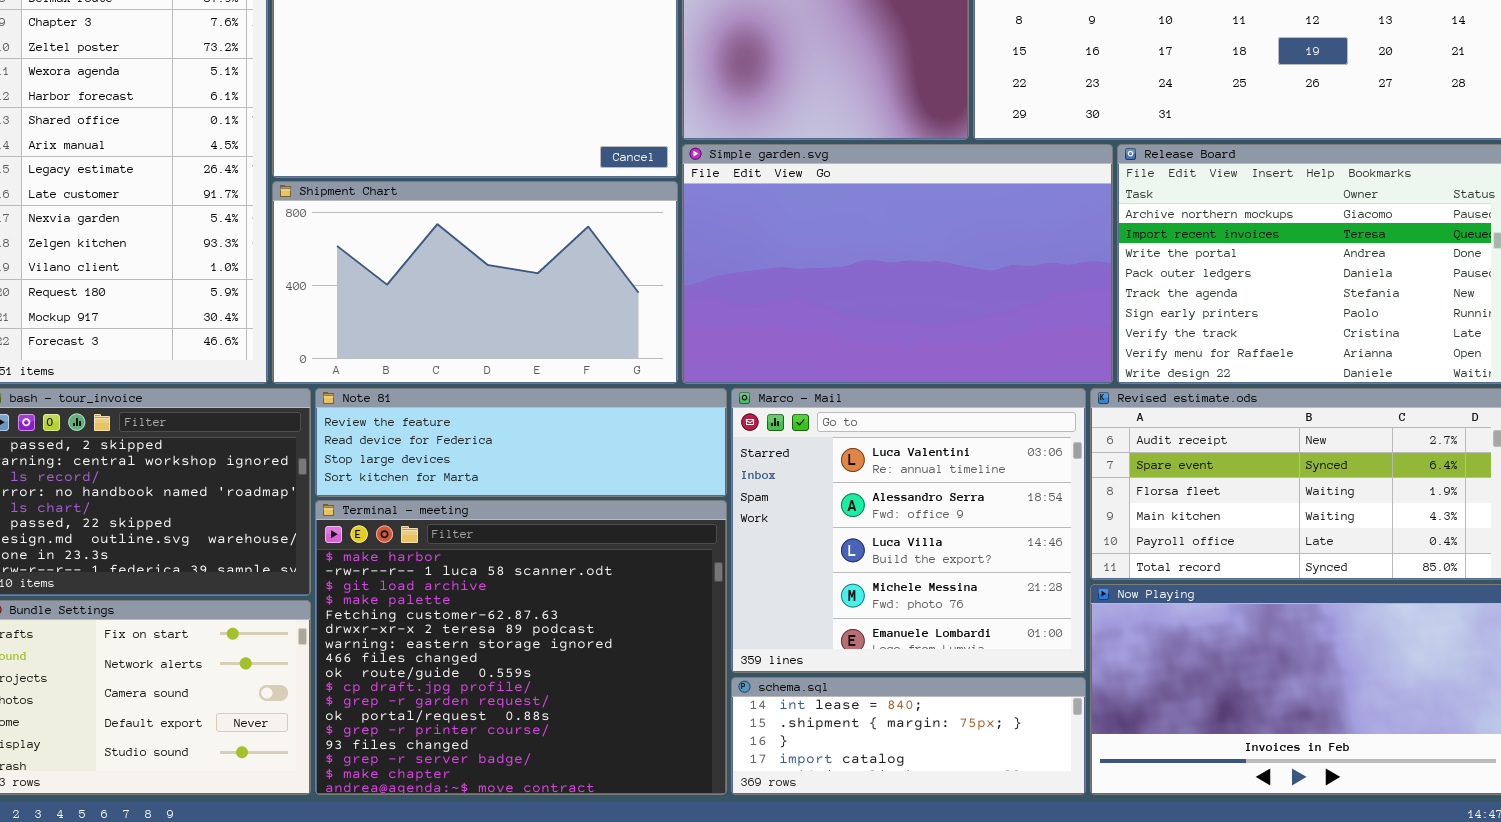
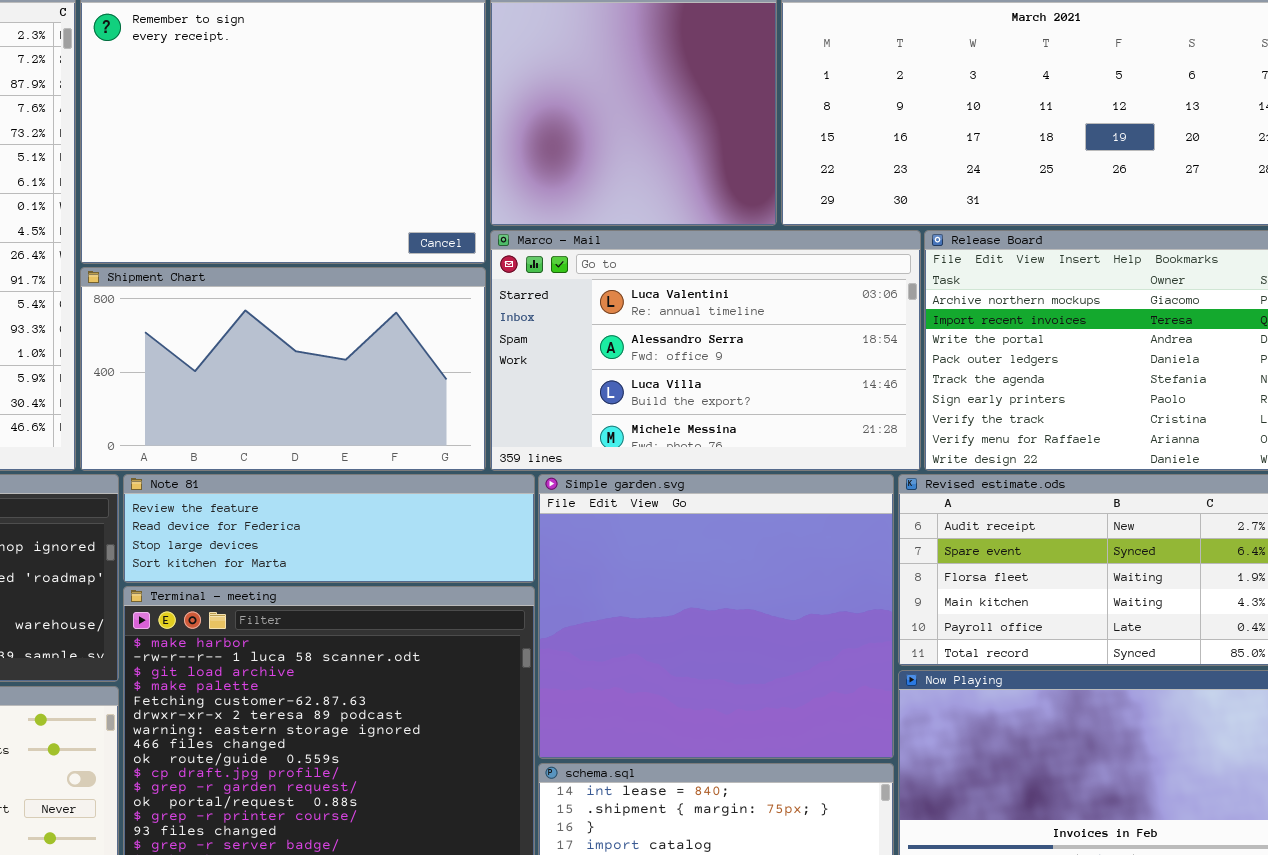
Simple garden.svg: [682,144,1113,384] -> [538,474,894,759], moved, resized
Marco - Mail: [731,388,1086,673] -> [490,230,921,471], moved, resized

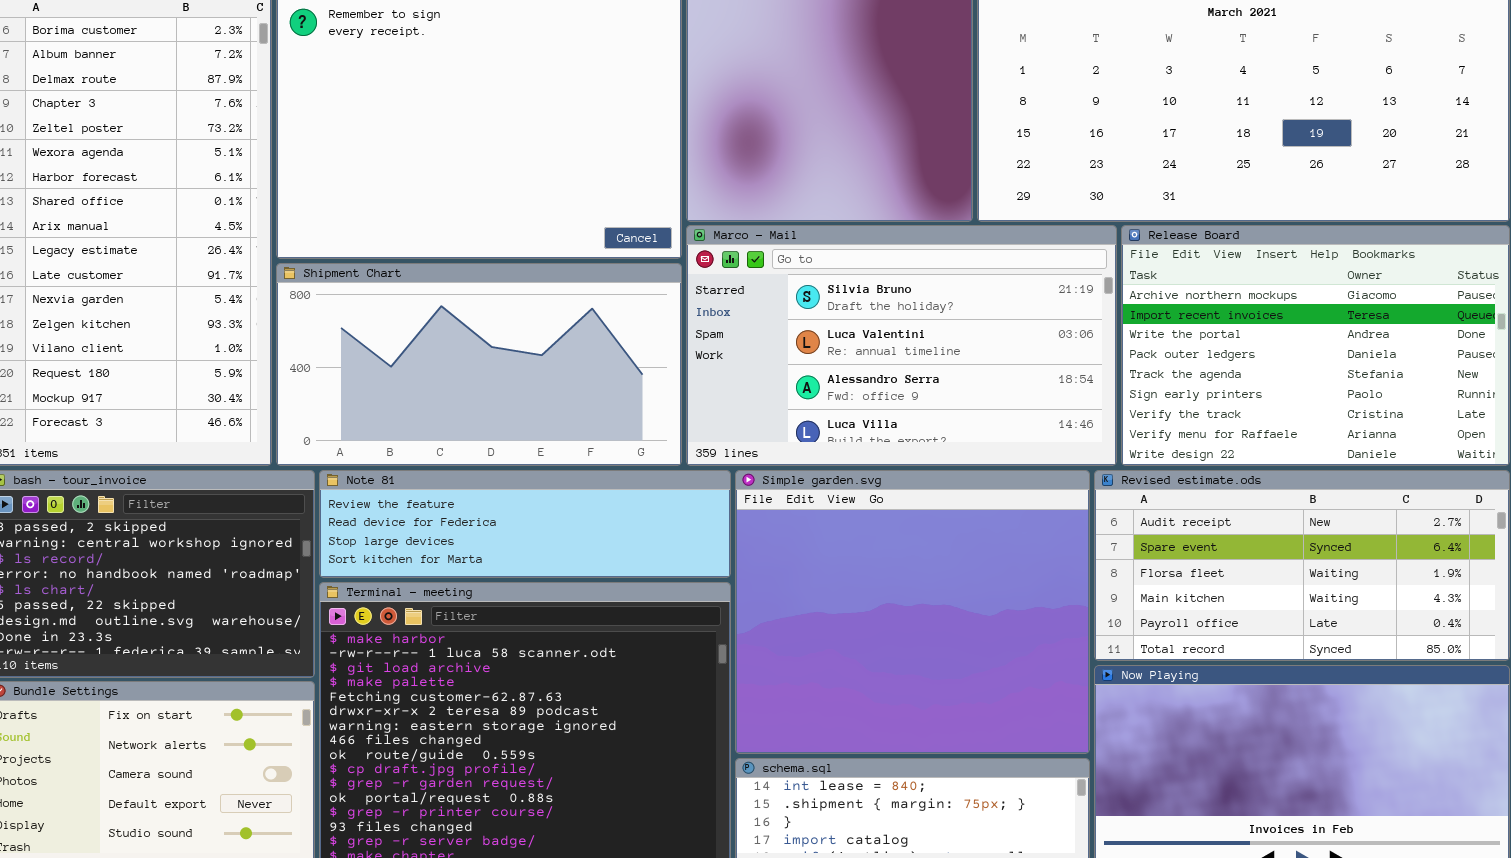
Marco - Mail: [490,230,921,471] -> [686,225,1117,466], scrolled up 1 row

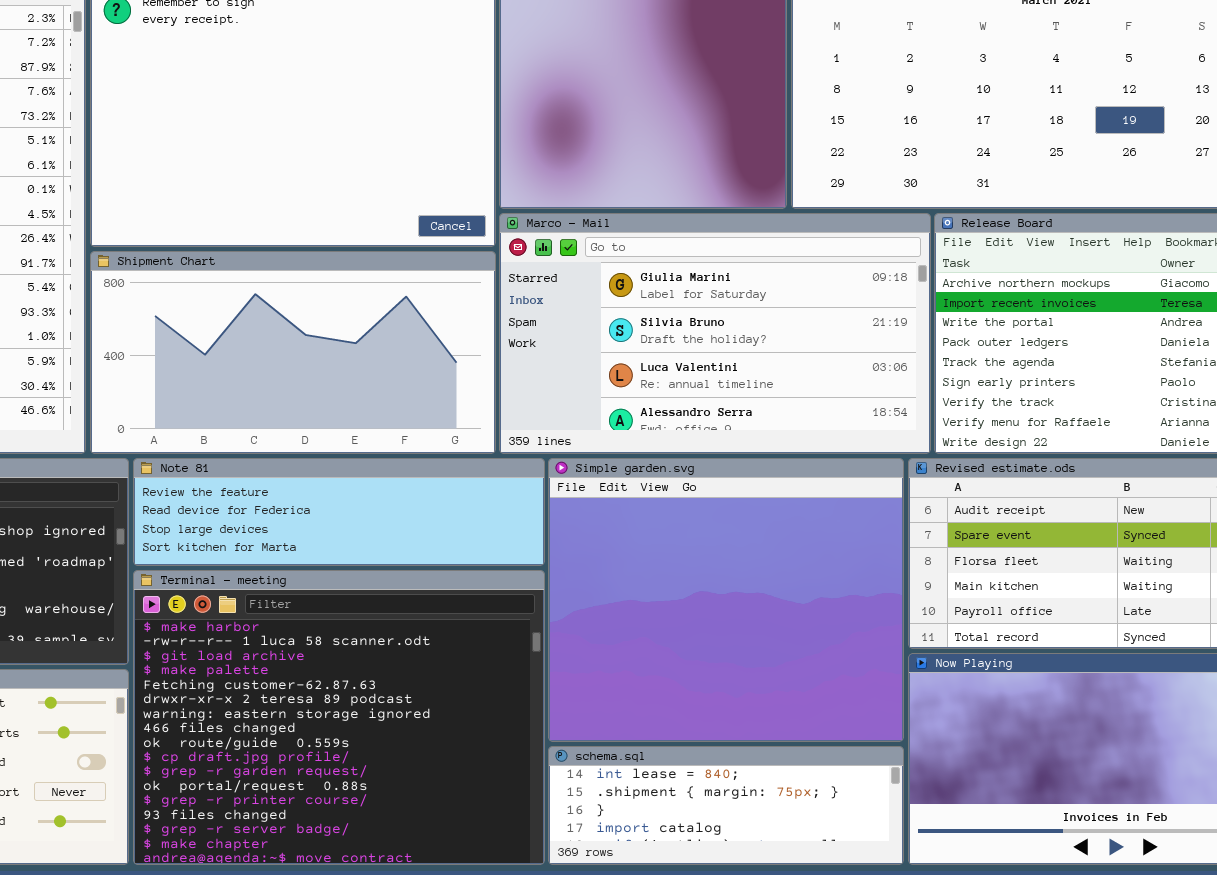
Marco - Mail: [686,225,1117,466] -> [499,213,931,454], scrolled up 1 row

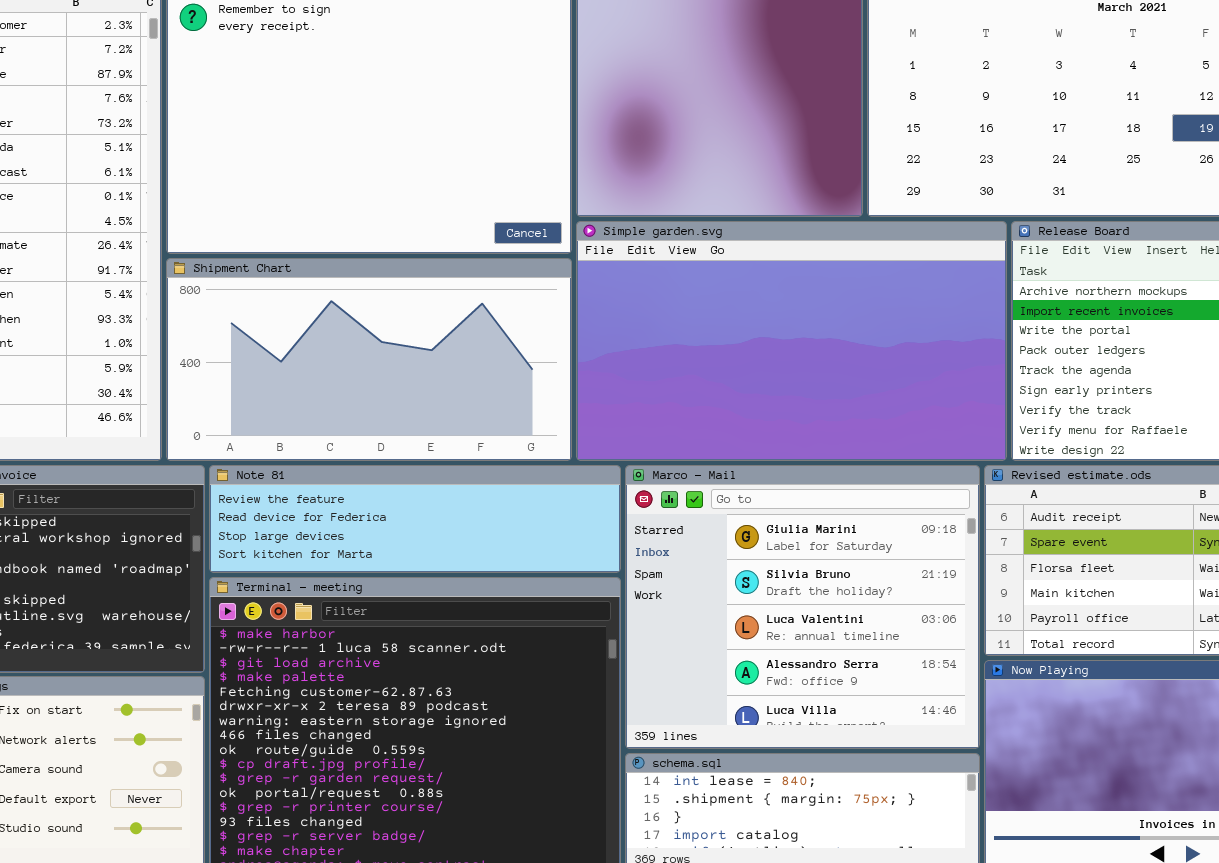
Marco - Mail: [499,213,931,454] -> [625,465,980,749], moved, resized
Simple garden.svg: [548,458,904,742] -> [576,221,1007,461], moved, resized

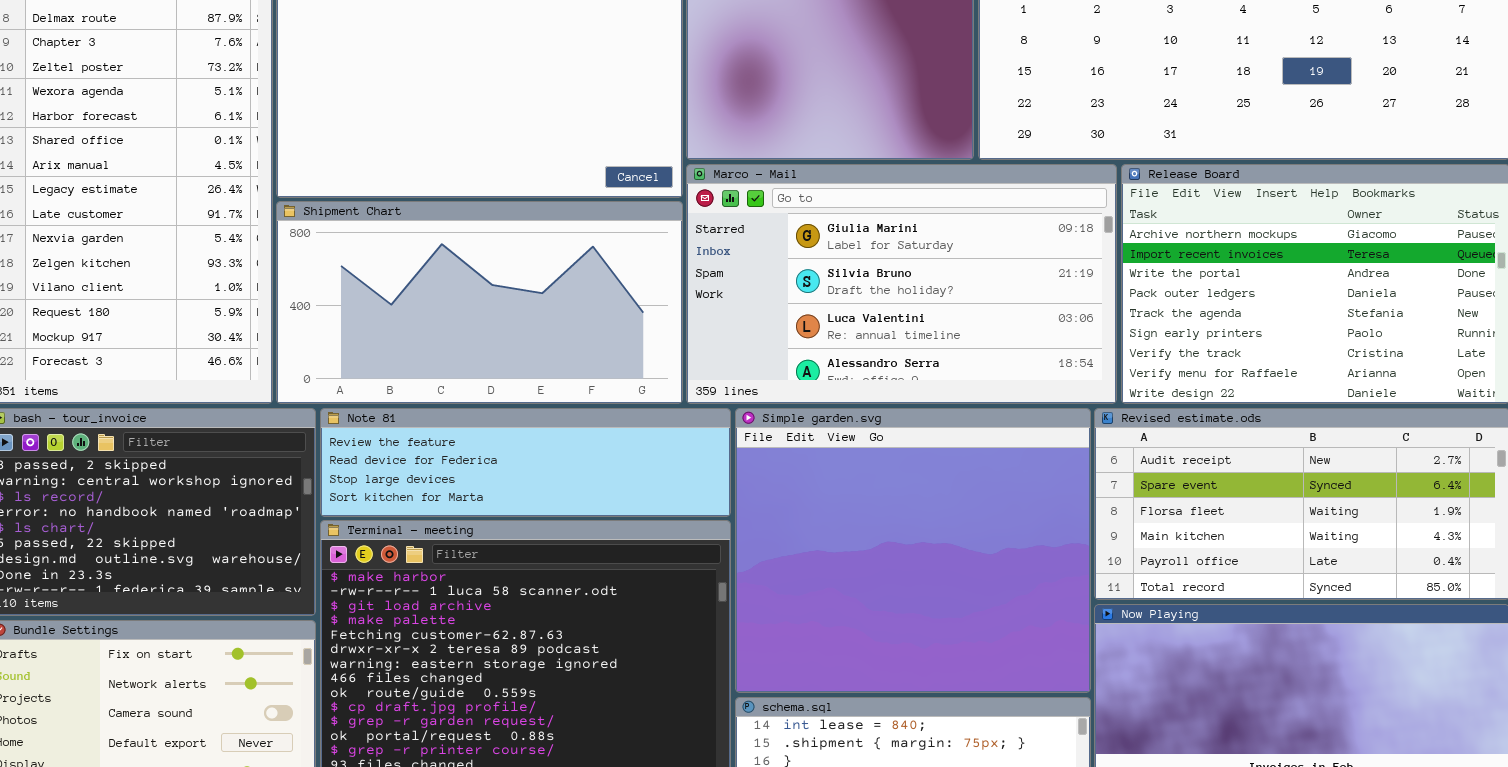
Simple garden.svg: [576,221,1007,461] -> [735,408,1091,693], moved, resized
Marco - Mail: [625,465,980,749] -> [686,164,1117,404], moved, resized

